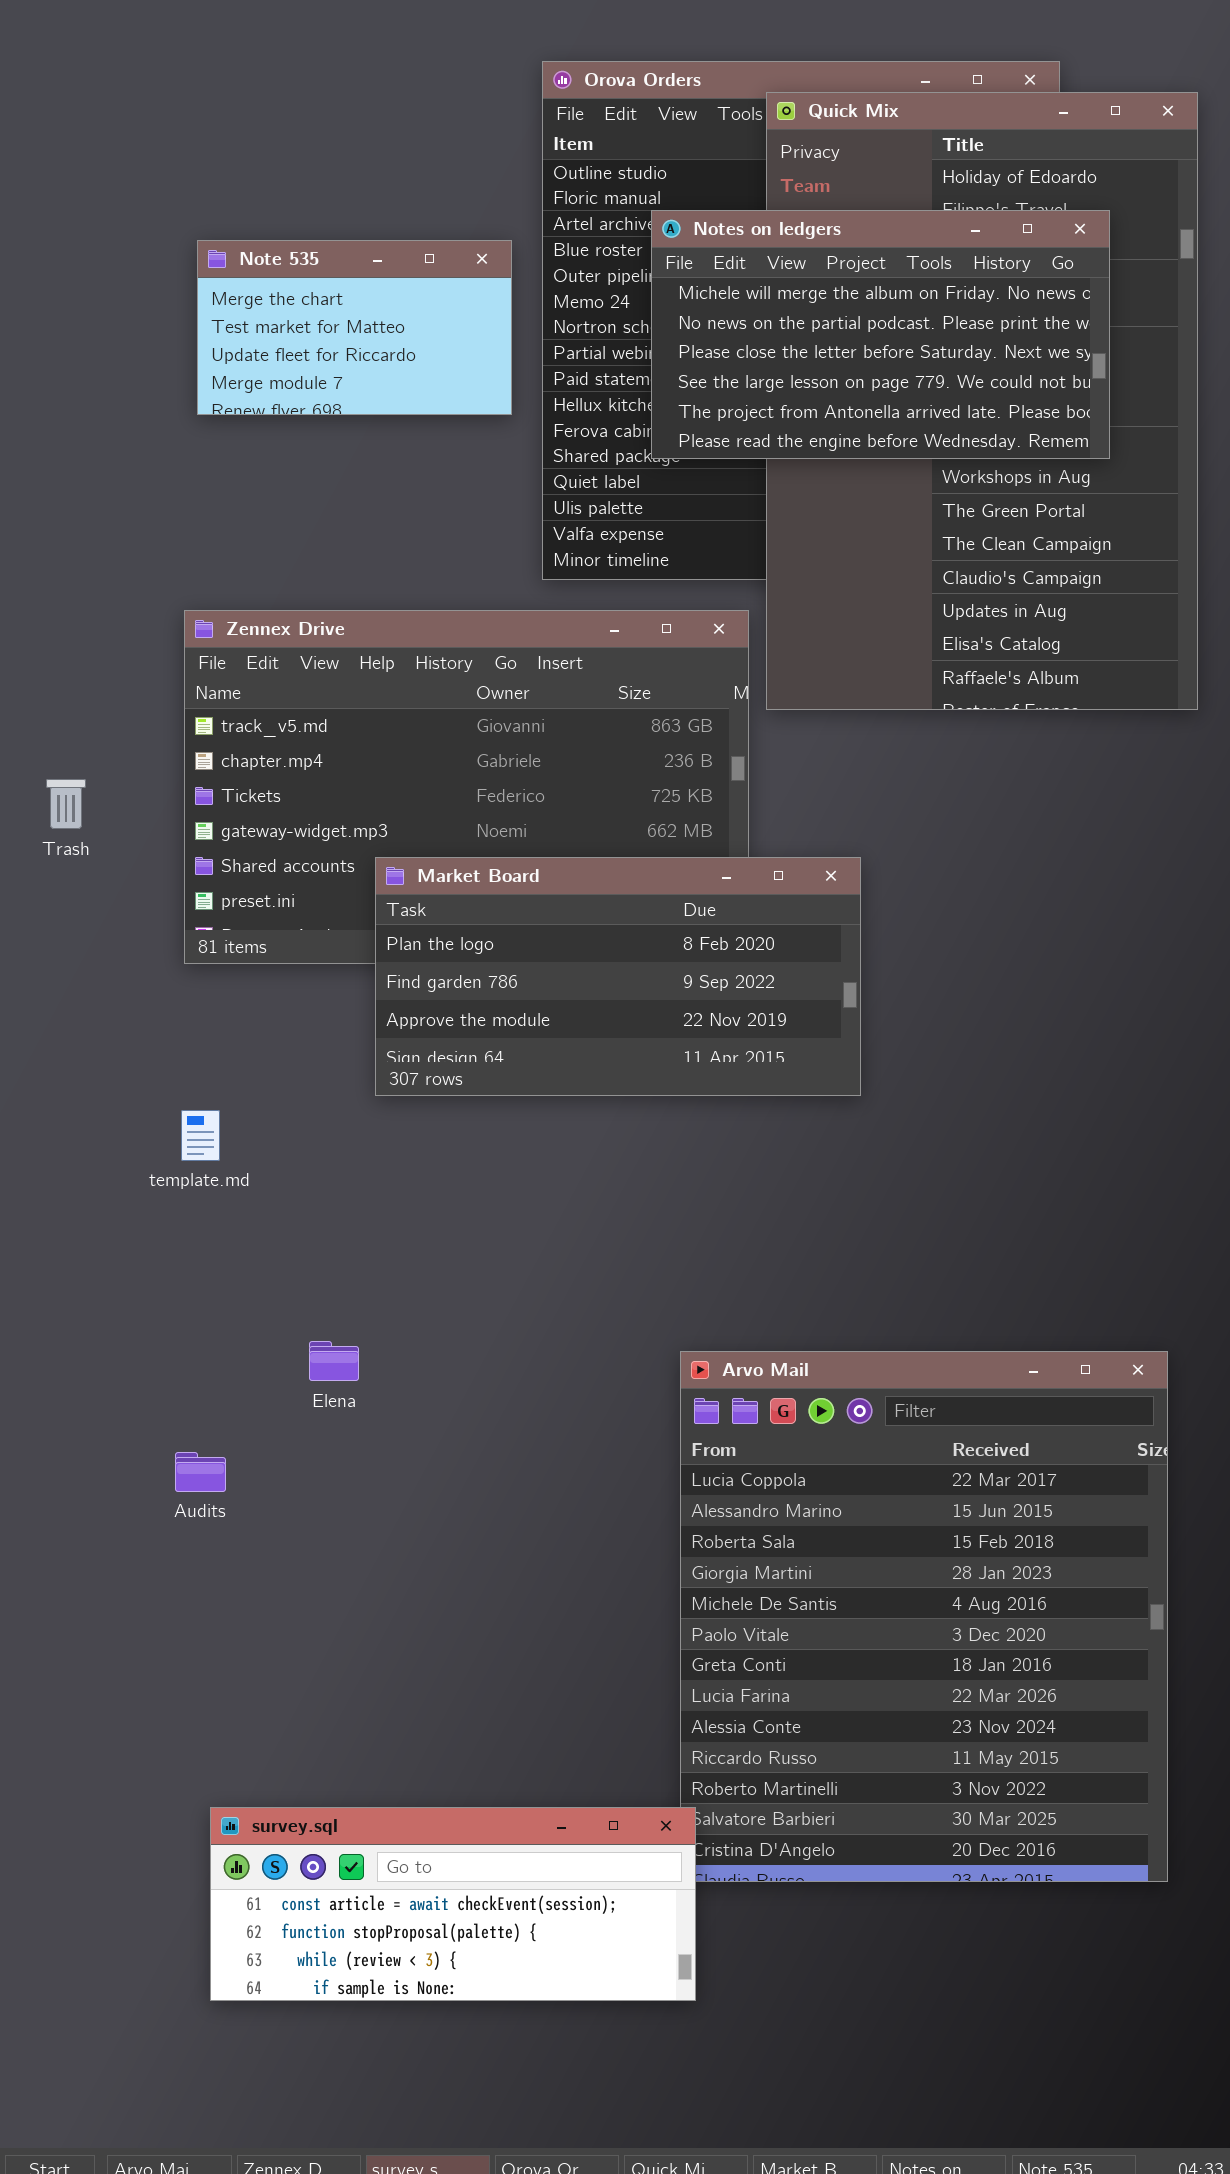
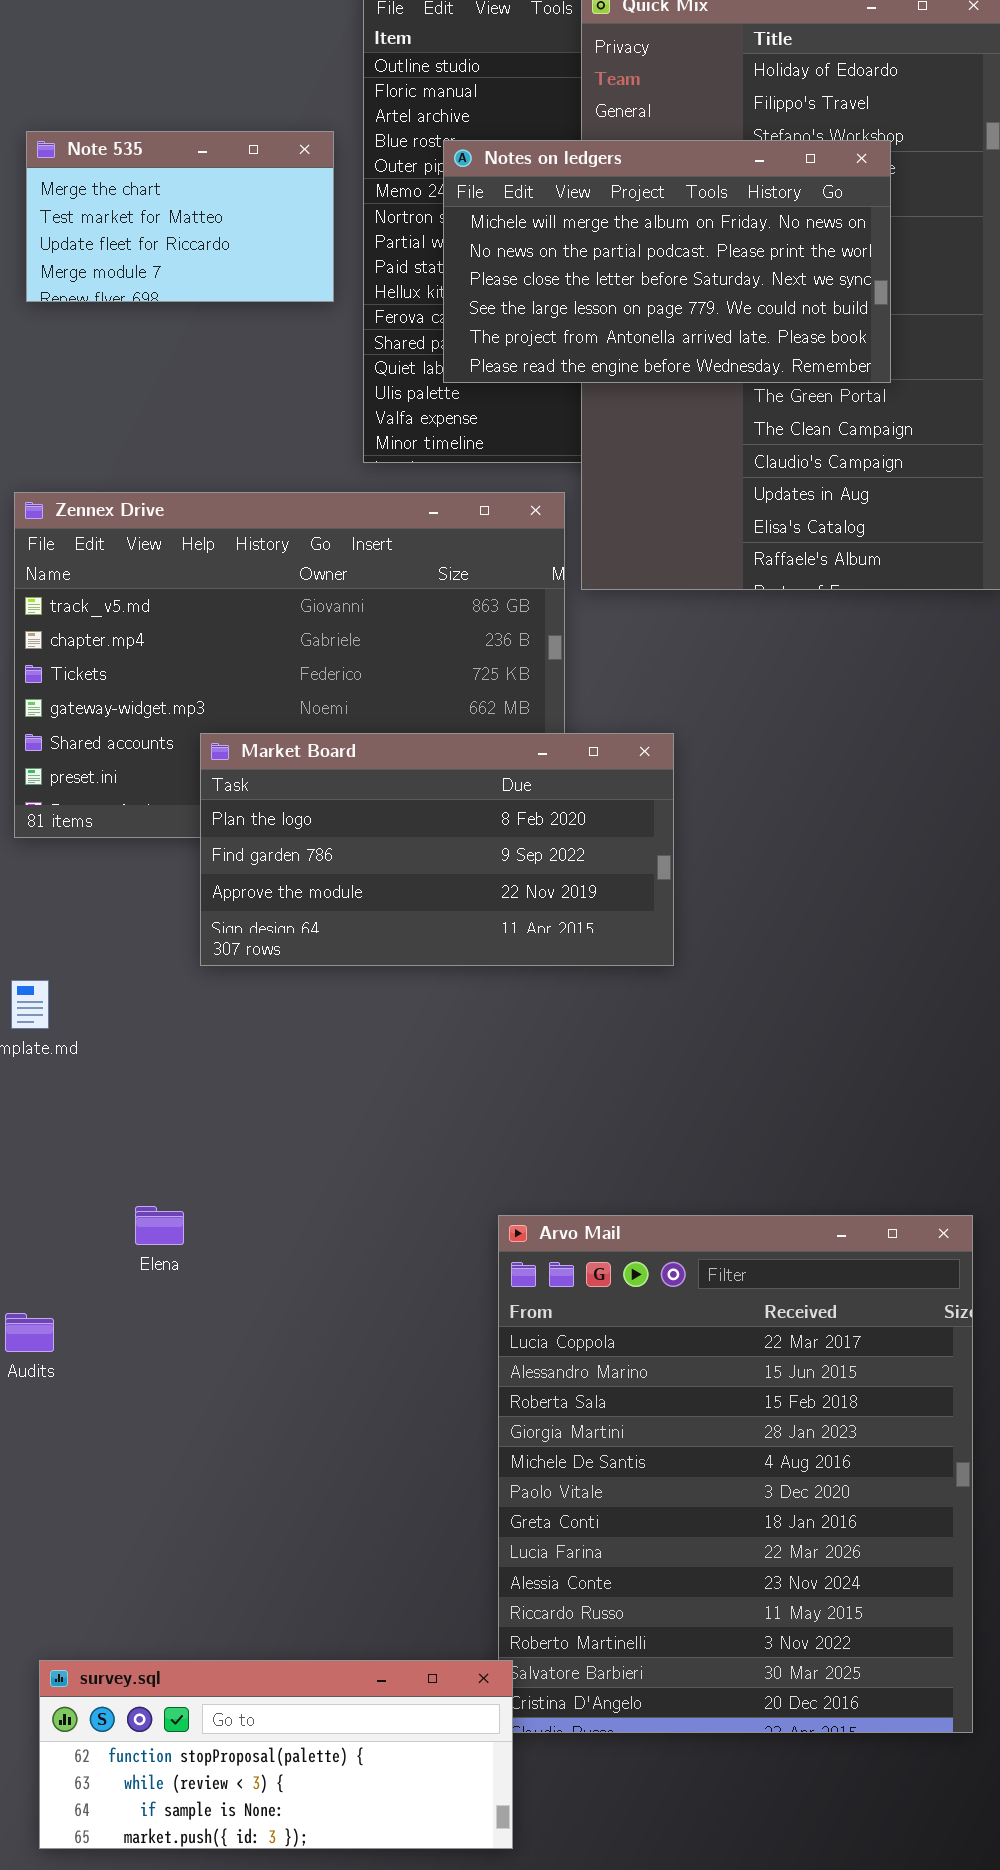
Notes on ledgers: [651,210,1110,459] -> [443,140,891,383], moved
survey.sql: [210,1807,696,2001] -> [39,1660,513,1849], scrolled down 1 row

